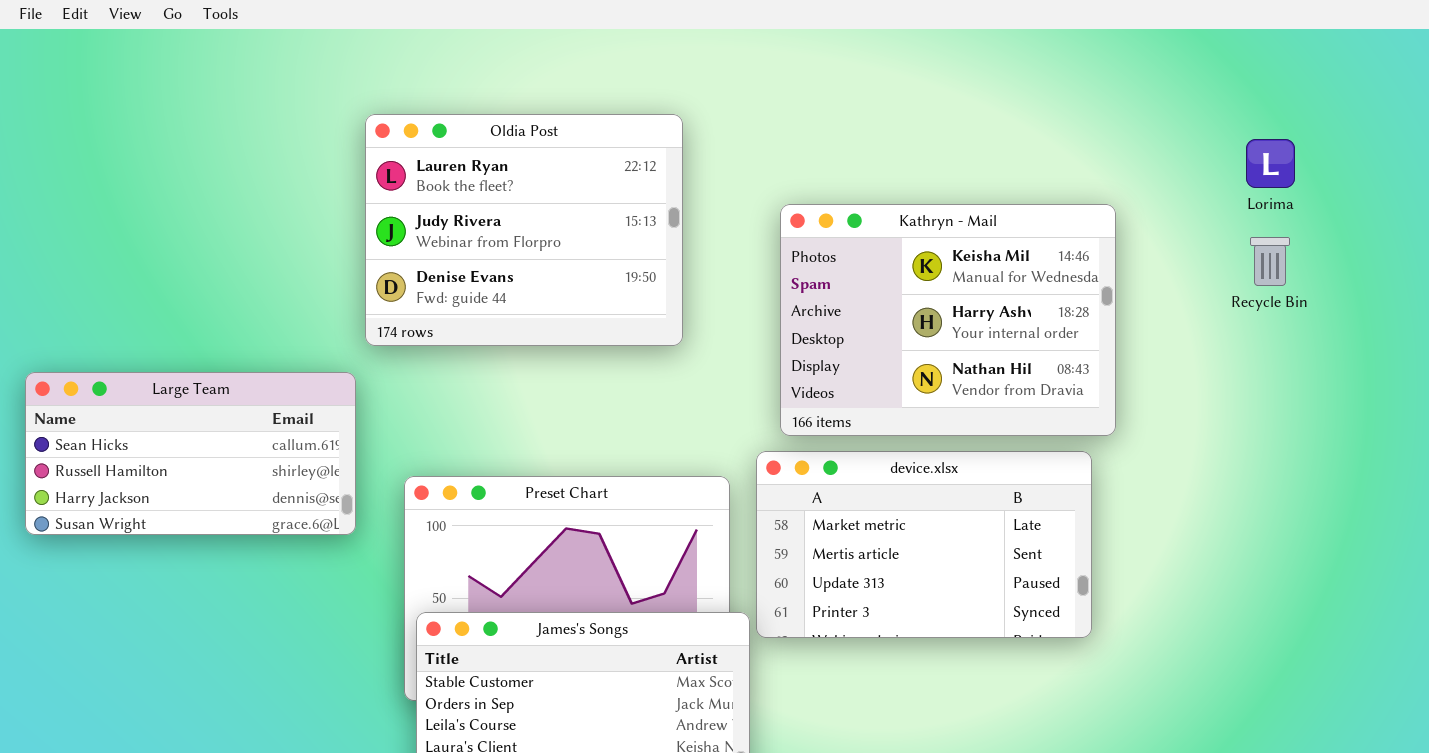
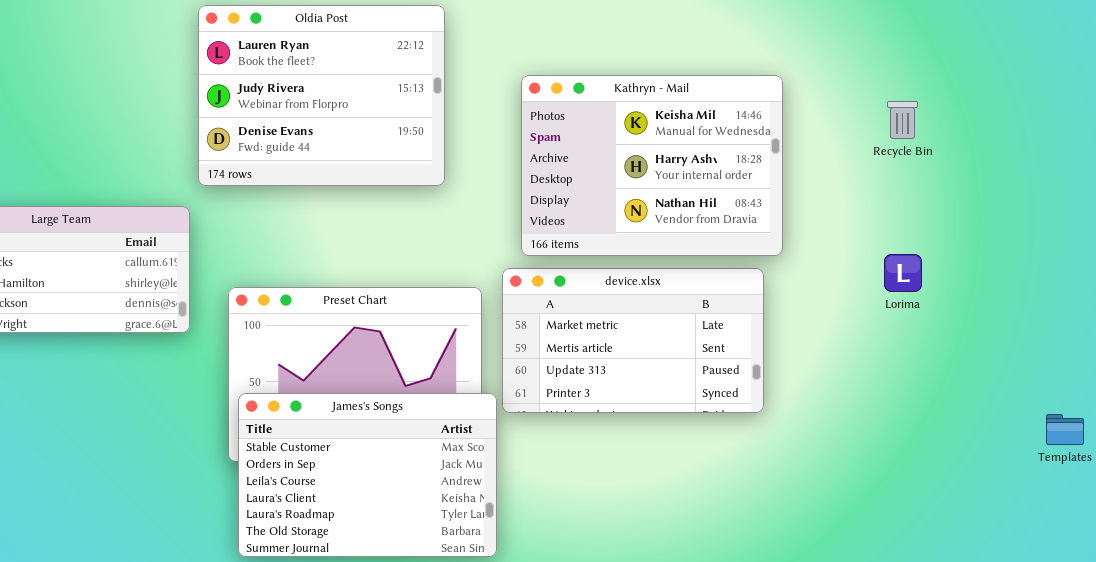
Lorima: [1246,139,1295,188] -> [884,254,922,292], moved

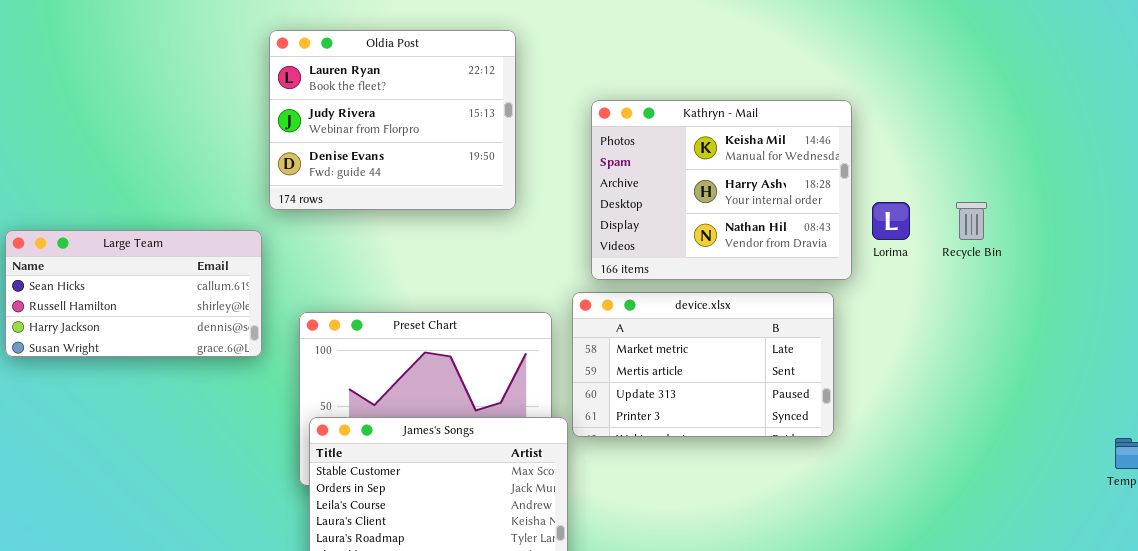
Recycle Bin: [887,101,918,139] -> [956,202,987,240], moved
Lorima: [884,254,922,292] -> [872,202,910,240], moved

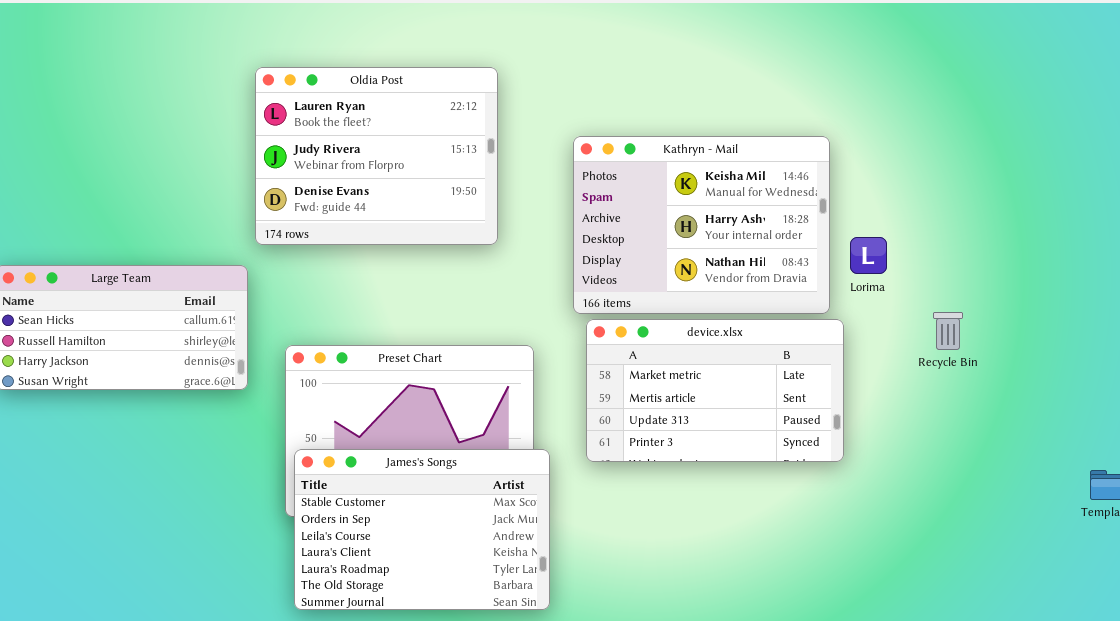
Recycle Bin: [956,202,987,240] -> [933,312,963,350], moved
device.xlsx: [572,292,834,437] -> [586,319,844,462], moved

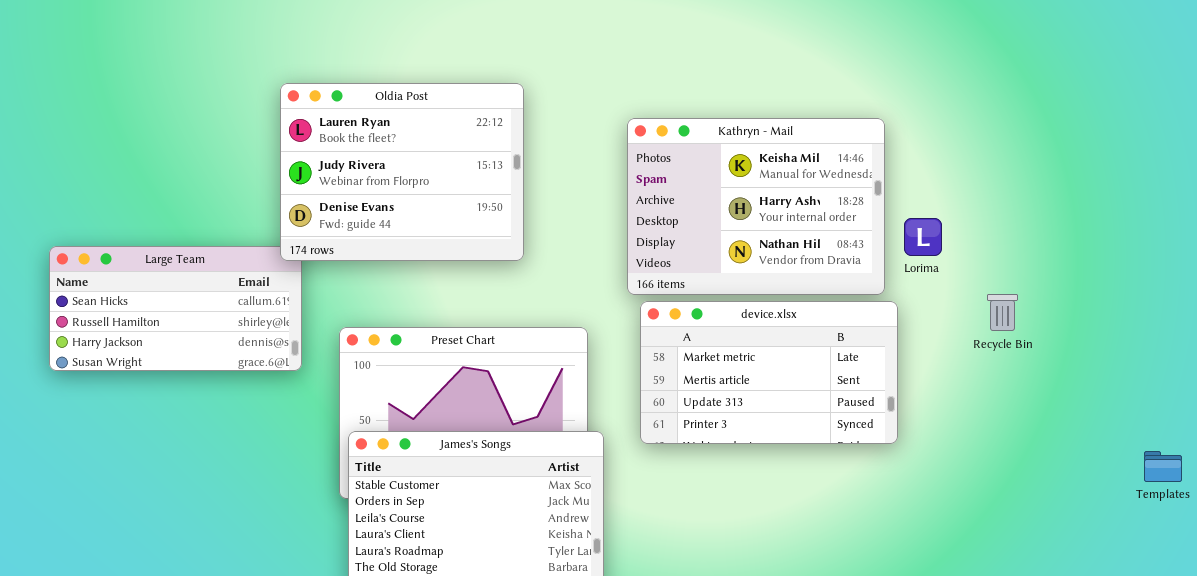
Oldia Post: [255,67,498,245] -> [280,83,524,261], moved

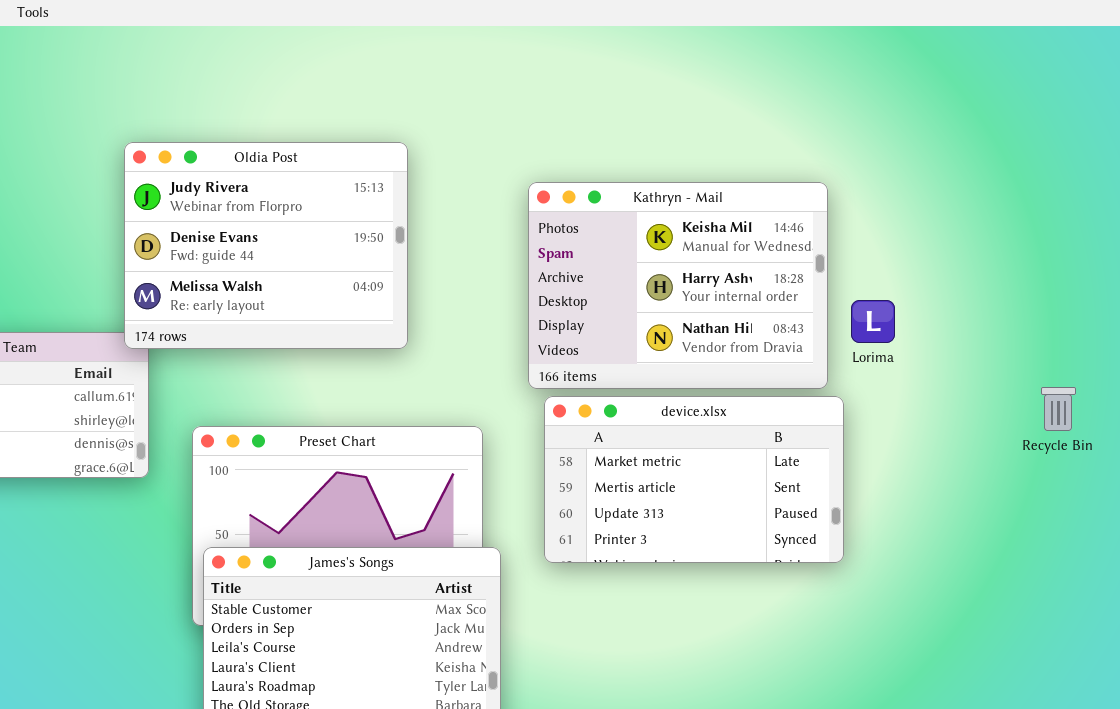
Oldia Post: [280,83,524,261] -> [124,142,408,349], scrolled down 1 row
Recycle Bin: [987,294,1018,331] -> [1041,387,1076,431], moved

